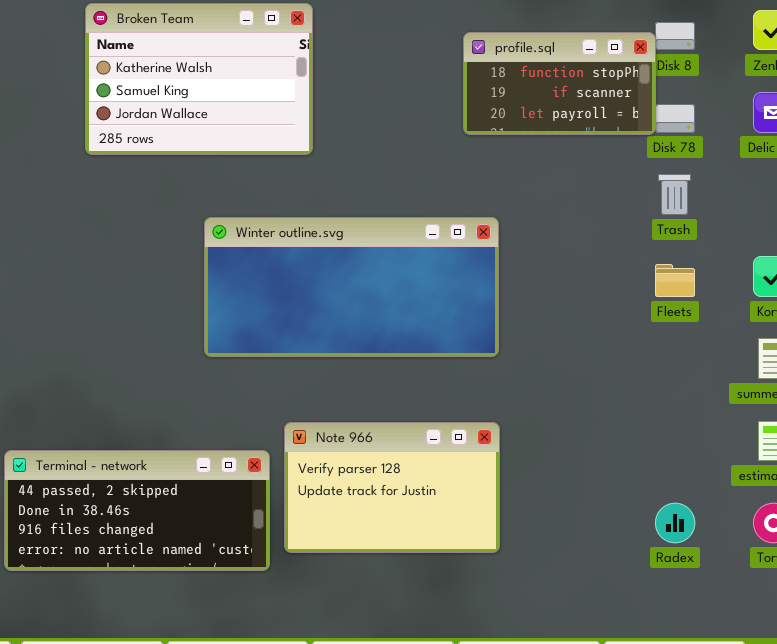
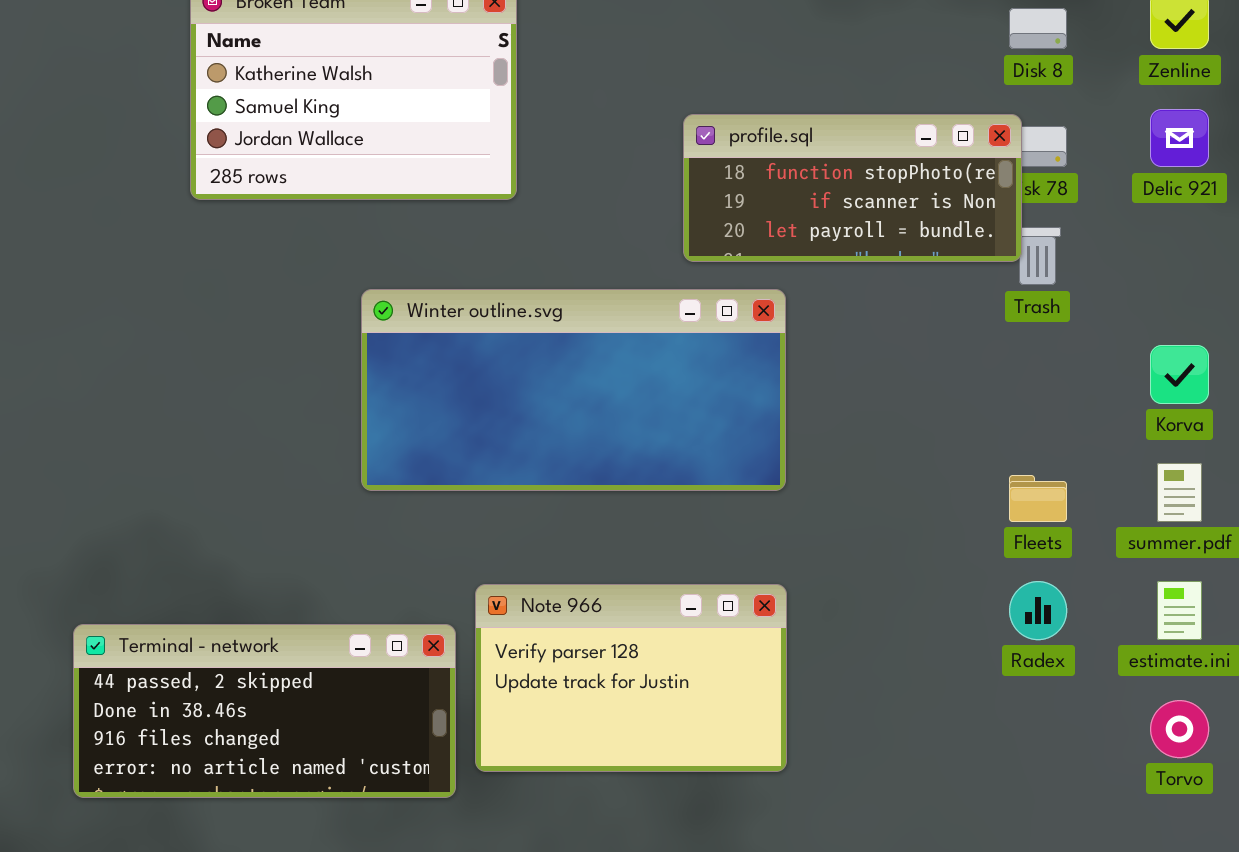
profile.sql: [463,32,656,135] -> [683,114,1022,262], moved, resized
Fleets: [655,264,695,297] -> [1009,475,1067,522], moved
Radex: [655,503,695,543] -> [1009,581,1067,640], moved

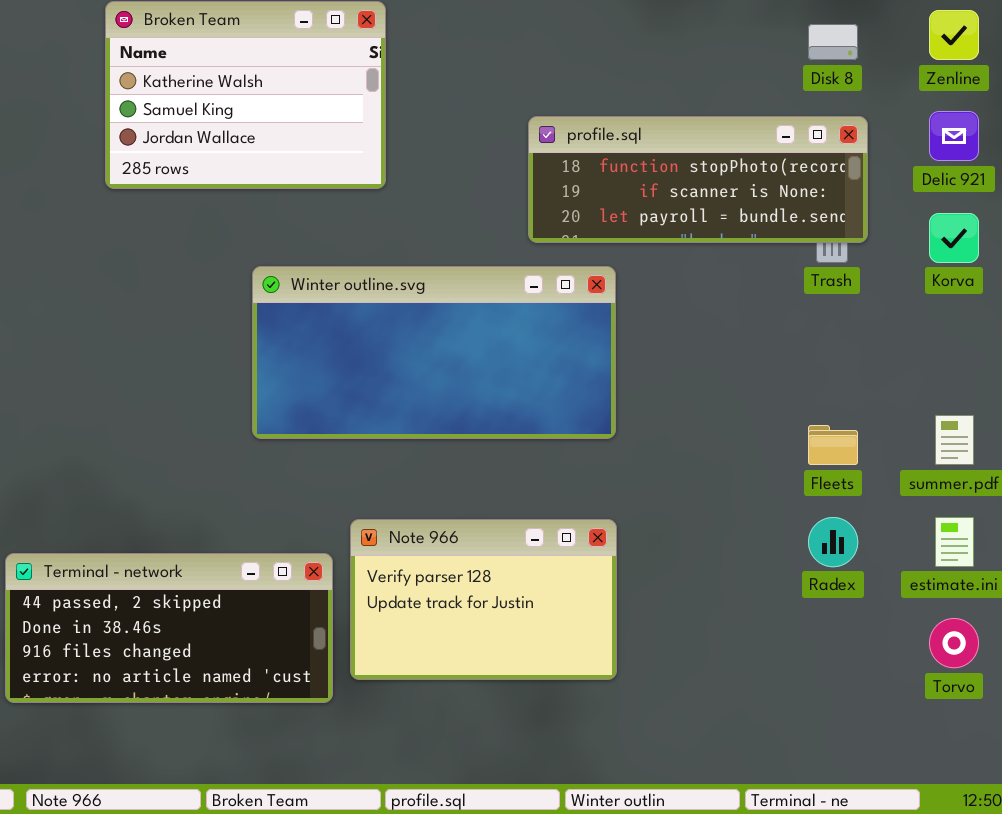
profile.sql: [683,114,1022,262] -> [528,116,868,243], resized
Korva: [1150,345,1209,404] -> [929,213,979,263], moved

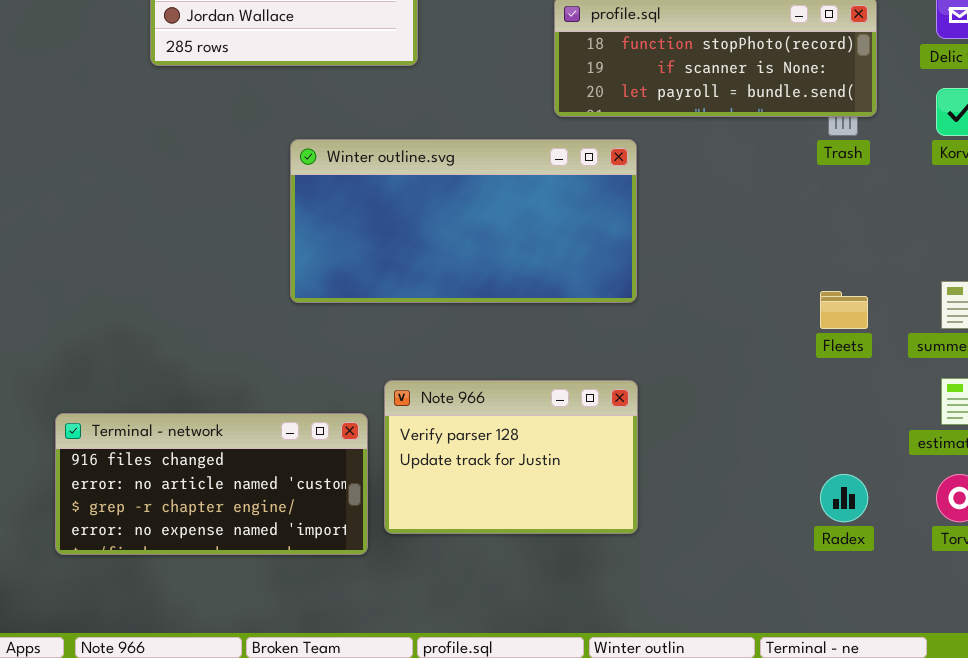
Radex: [808,517,858,567] -> [820,474,868,522], moved
Terminal - network: [5,553,333,703] -> [55,413,368,555], scrolled down 2 rows

